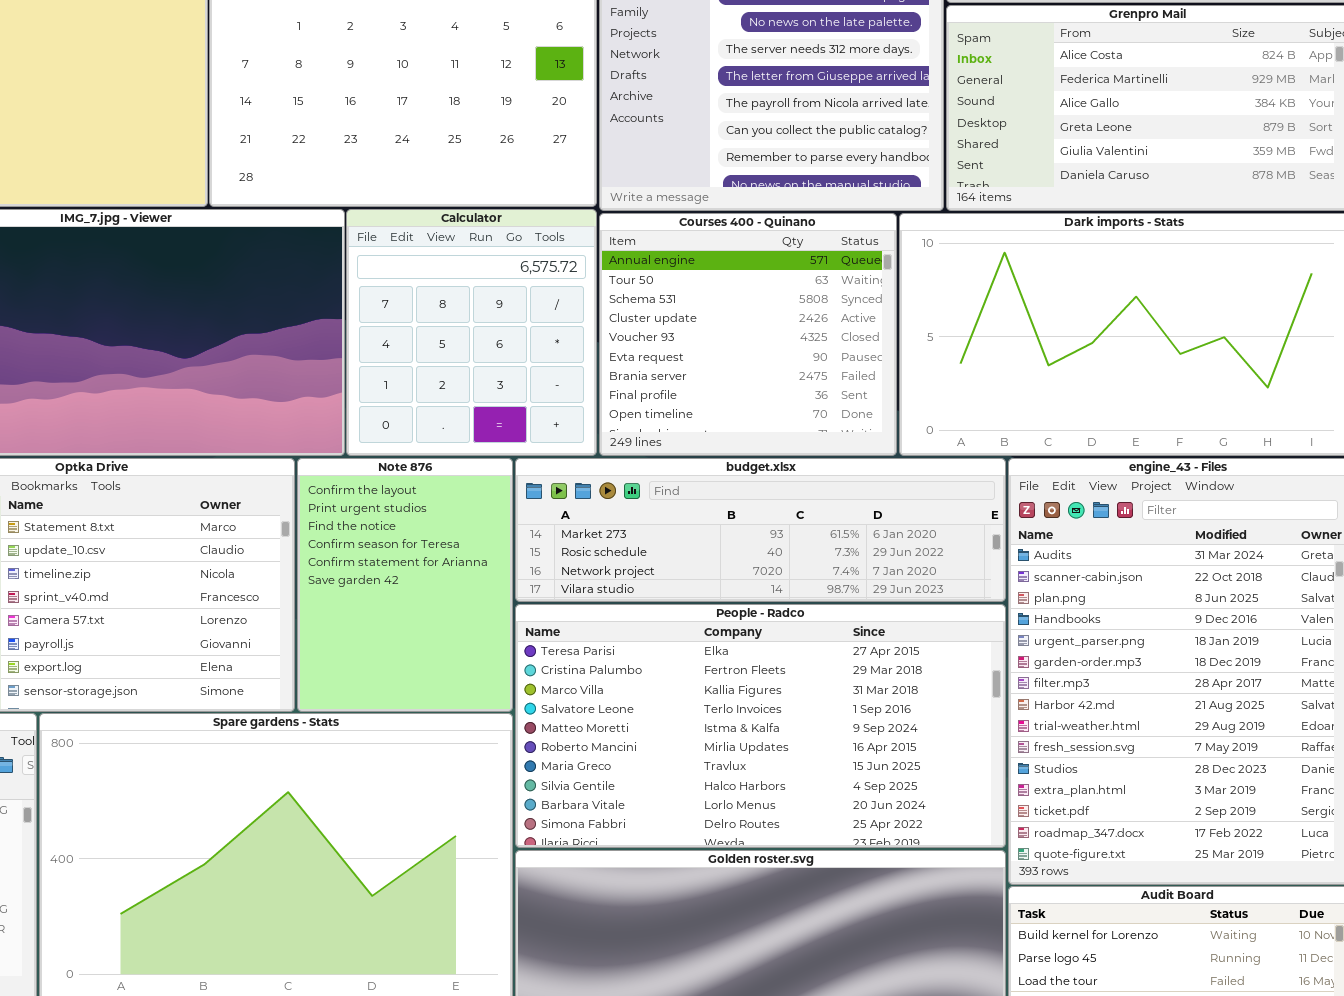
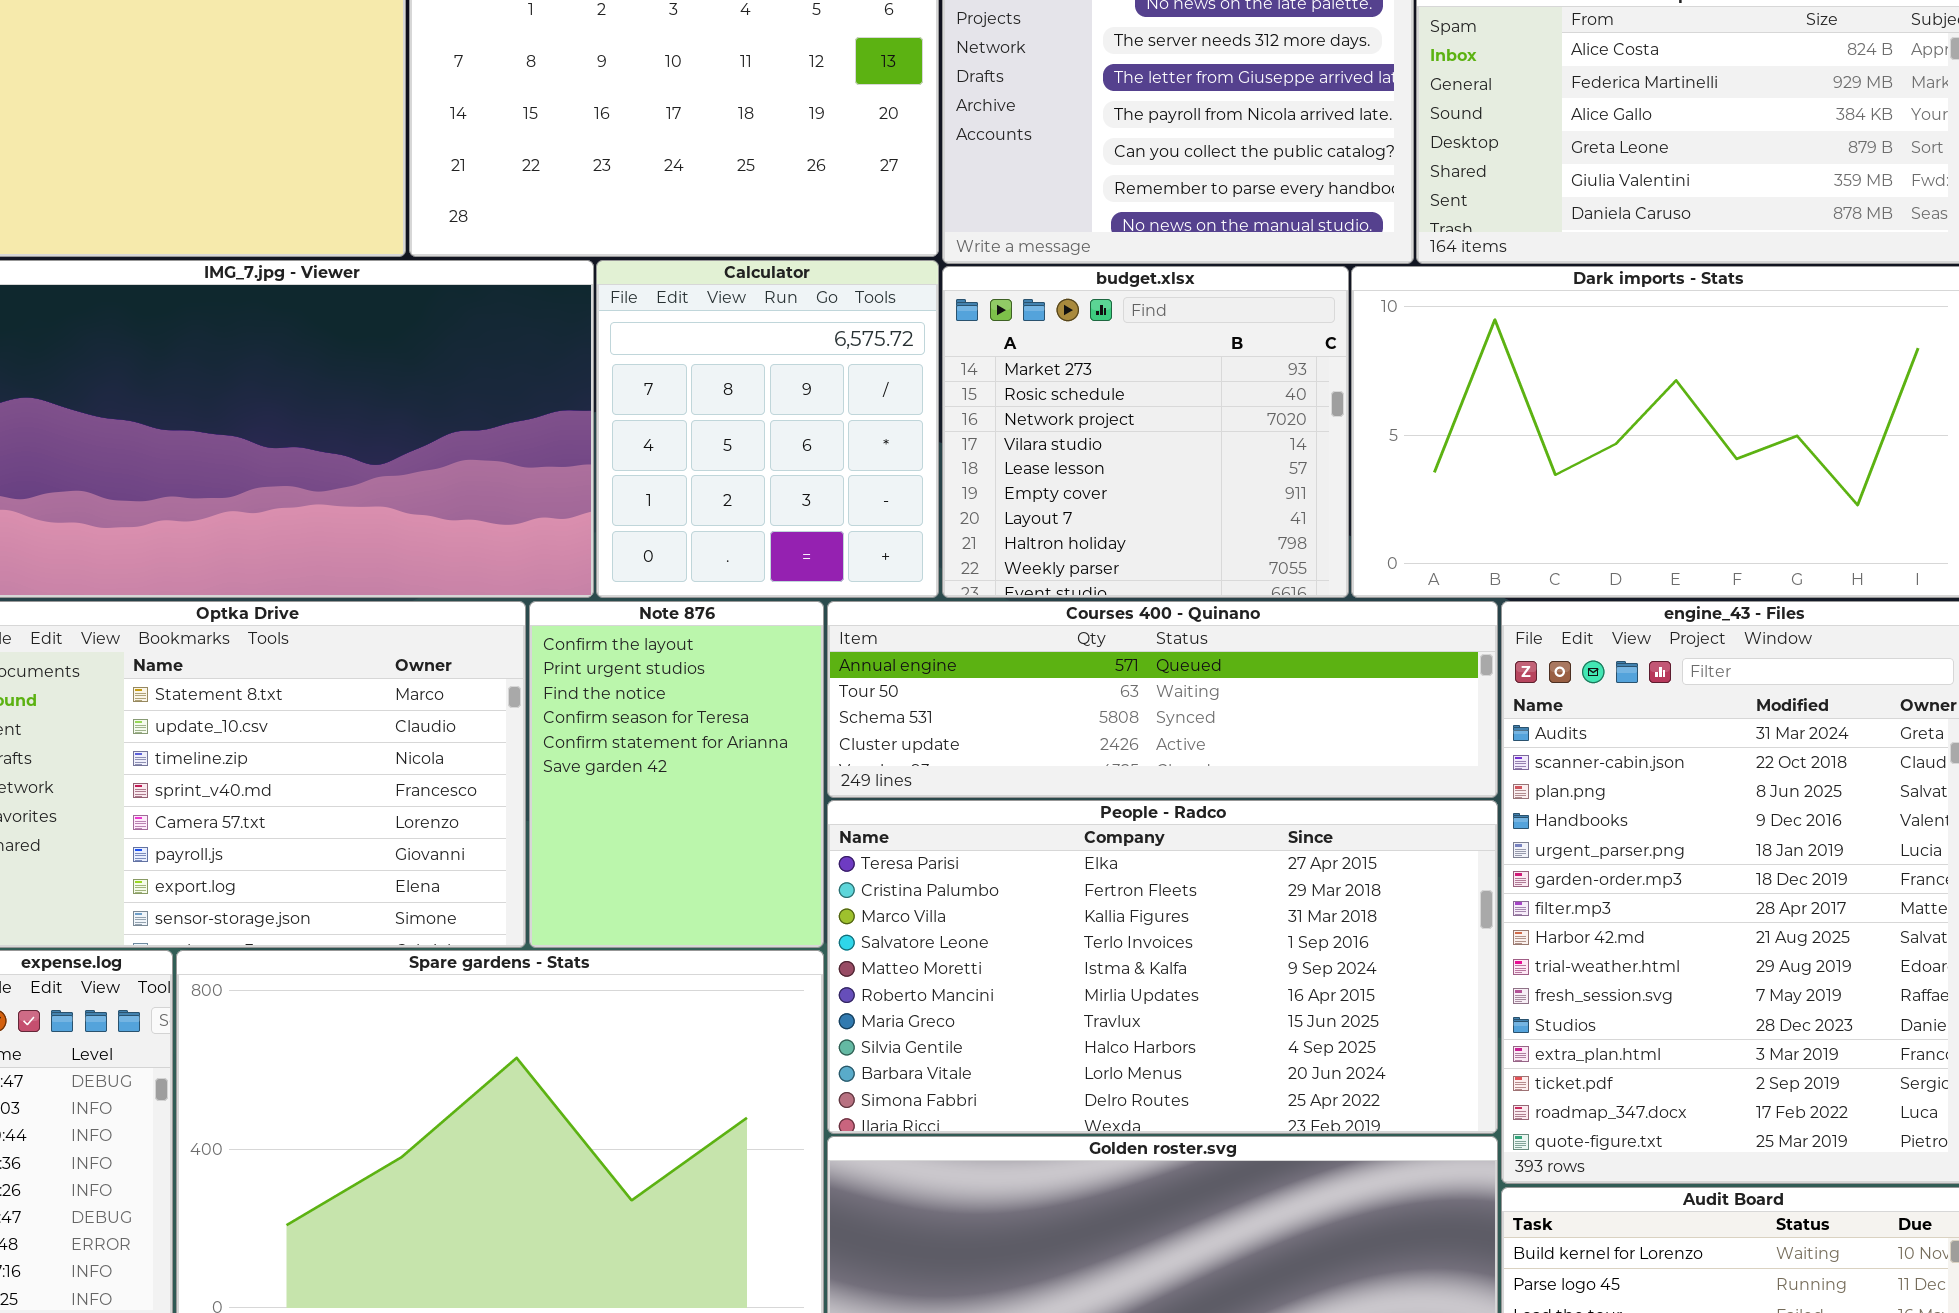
Courses 400 - Quinano: [599,213,897,456] -> [827,601,1498,798], moved, resized
budget.xlsx: [515,458,1006,602] -> [942,266,1349,598], moved, resized

